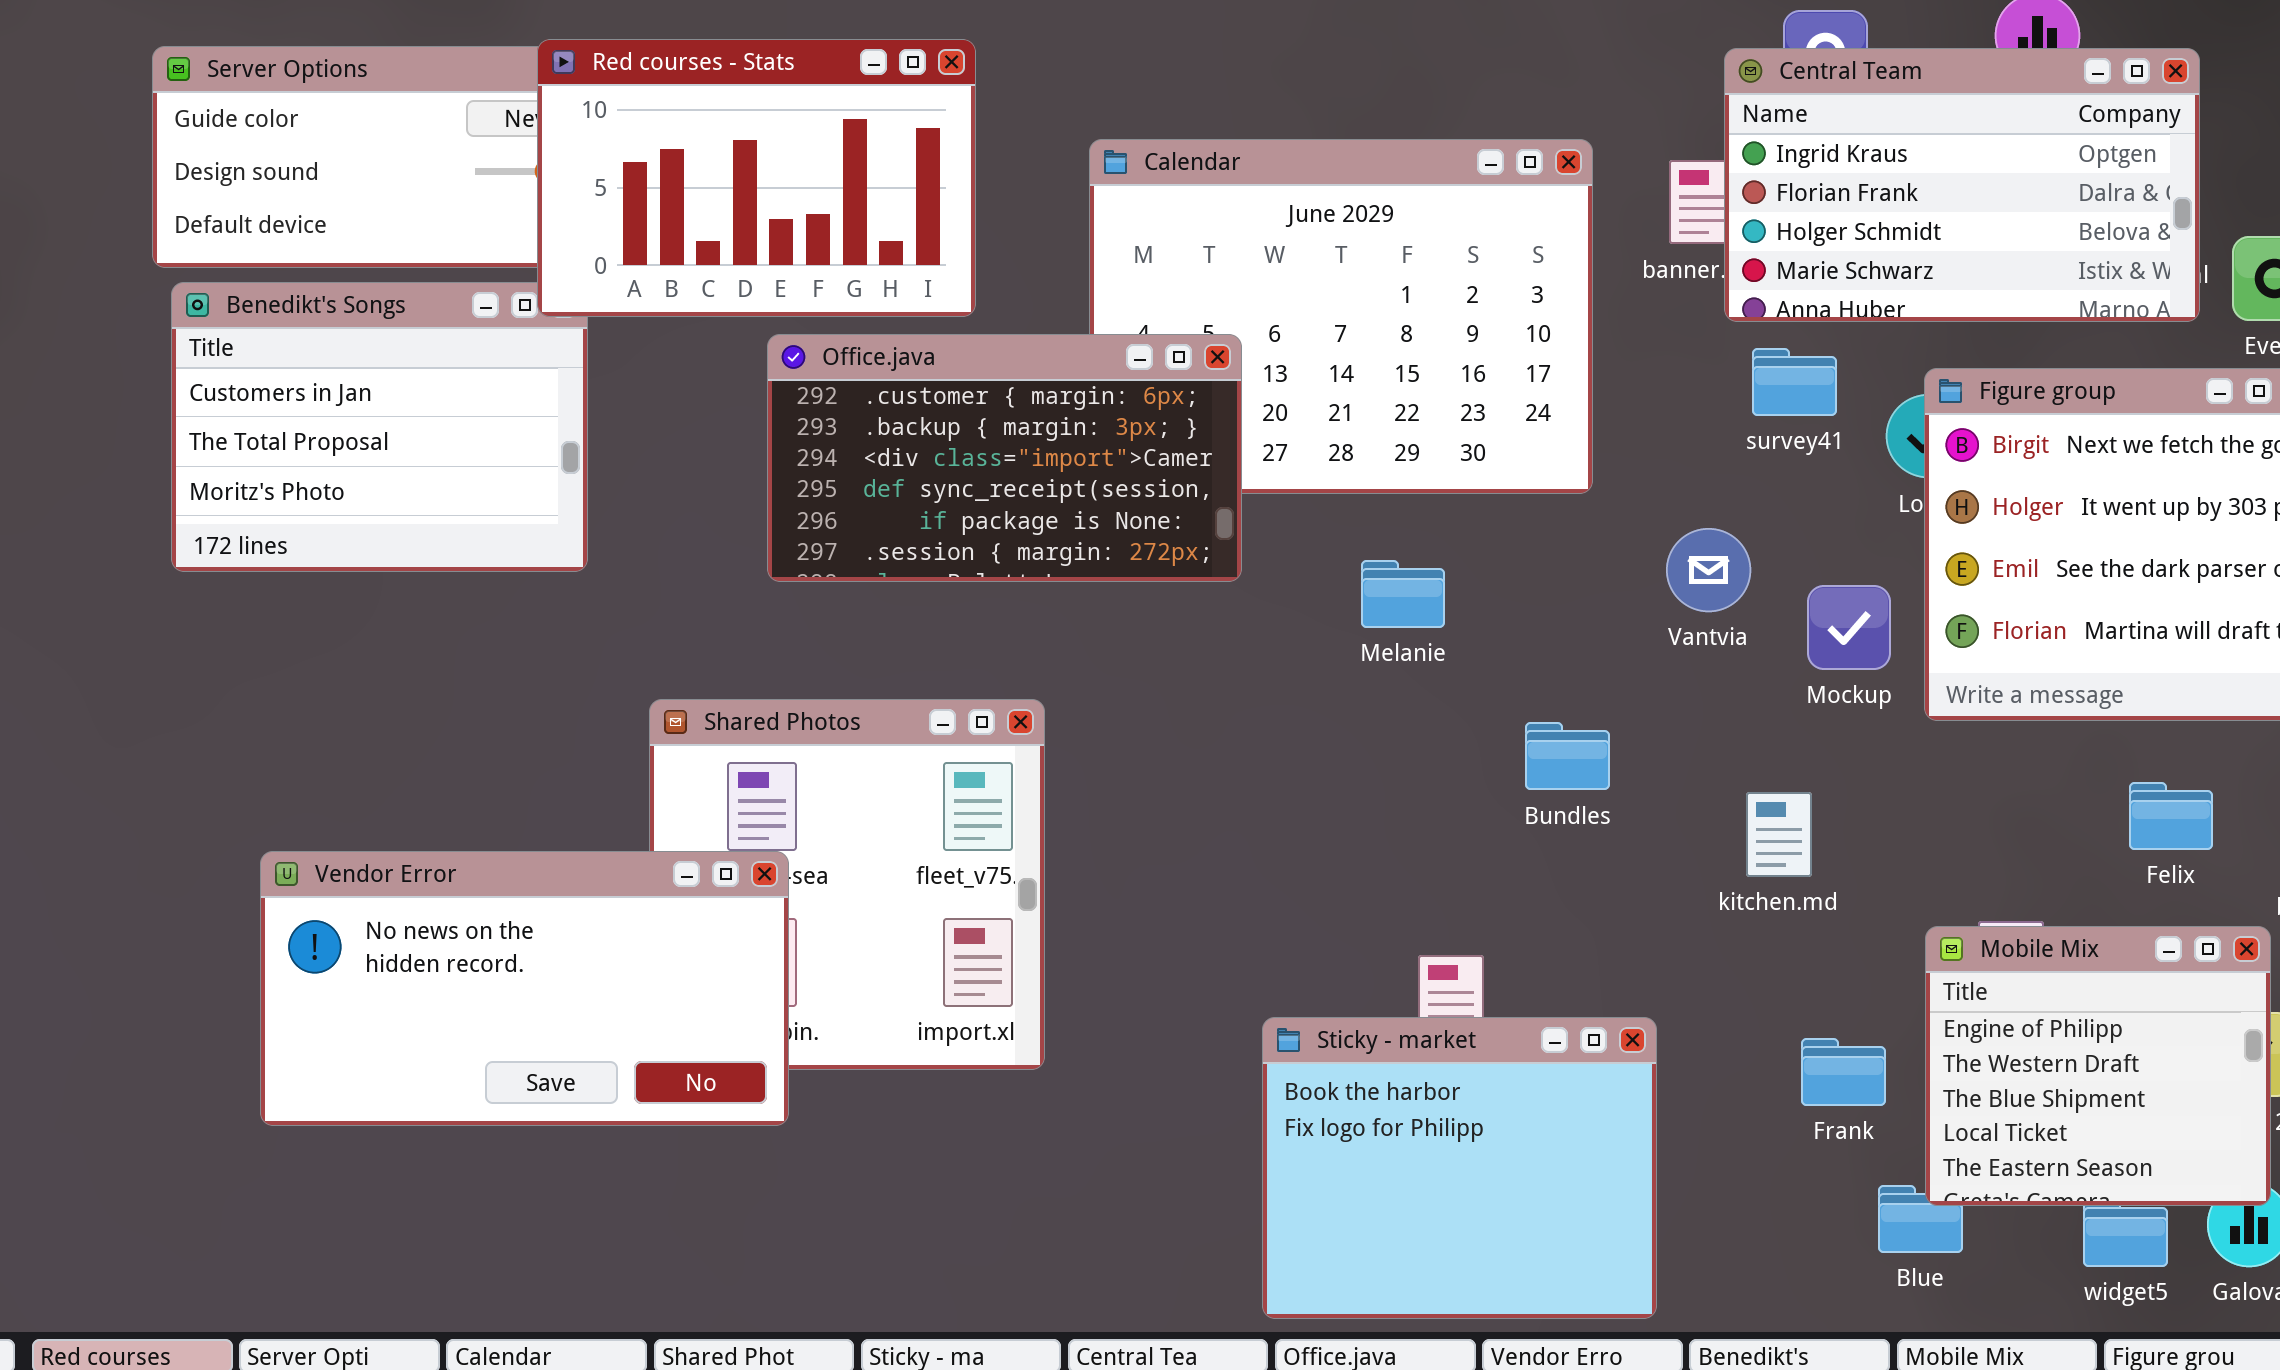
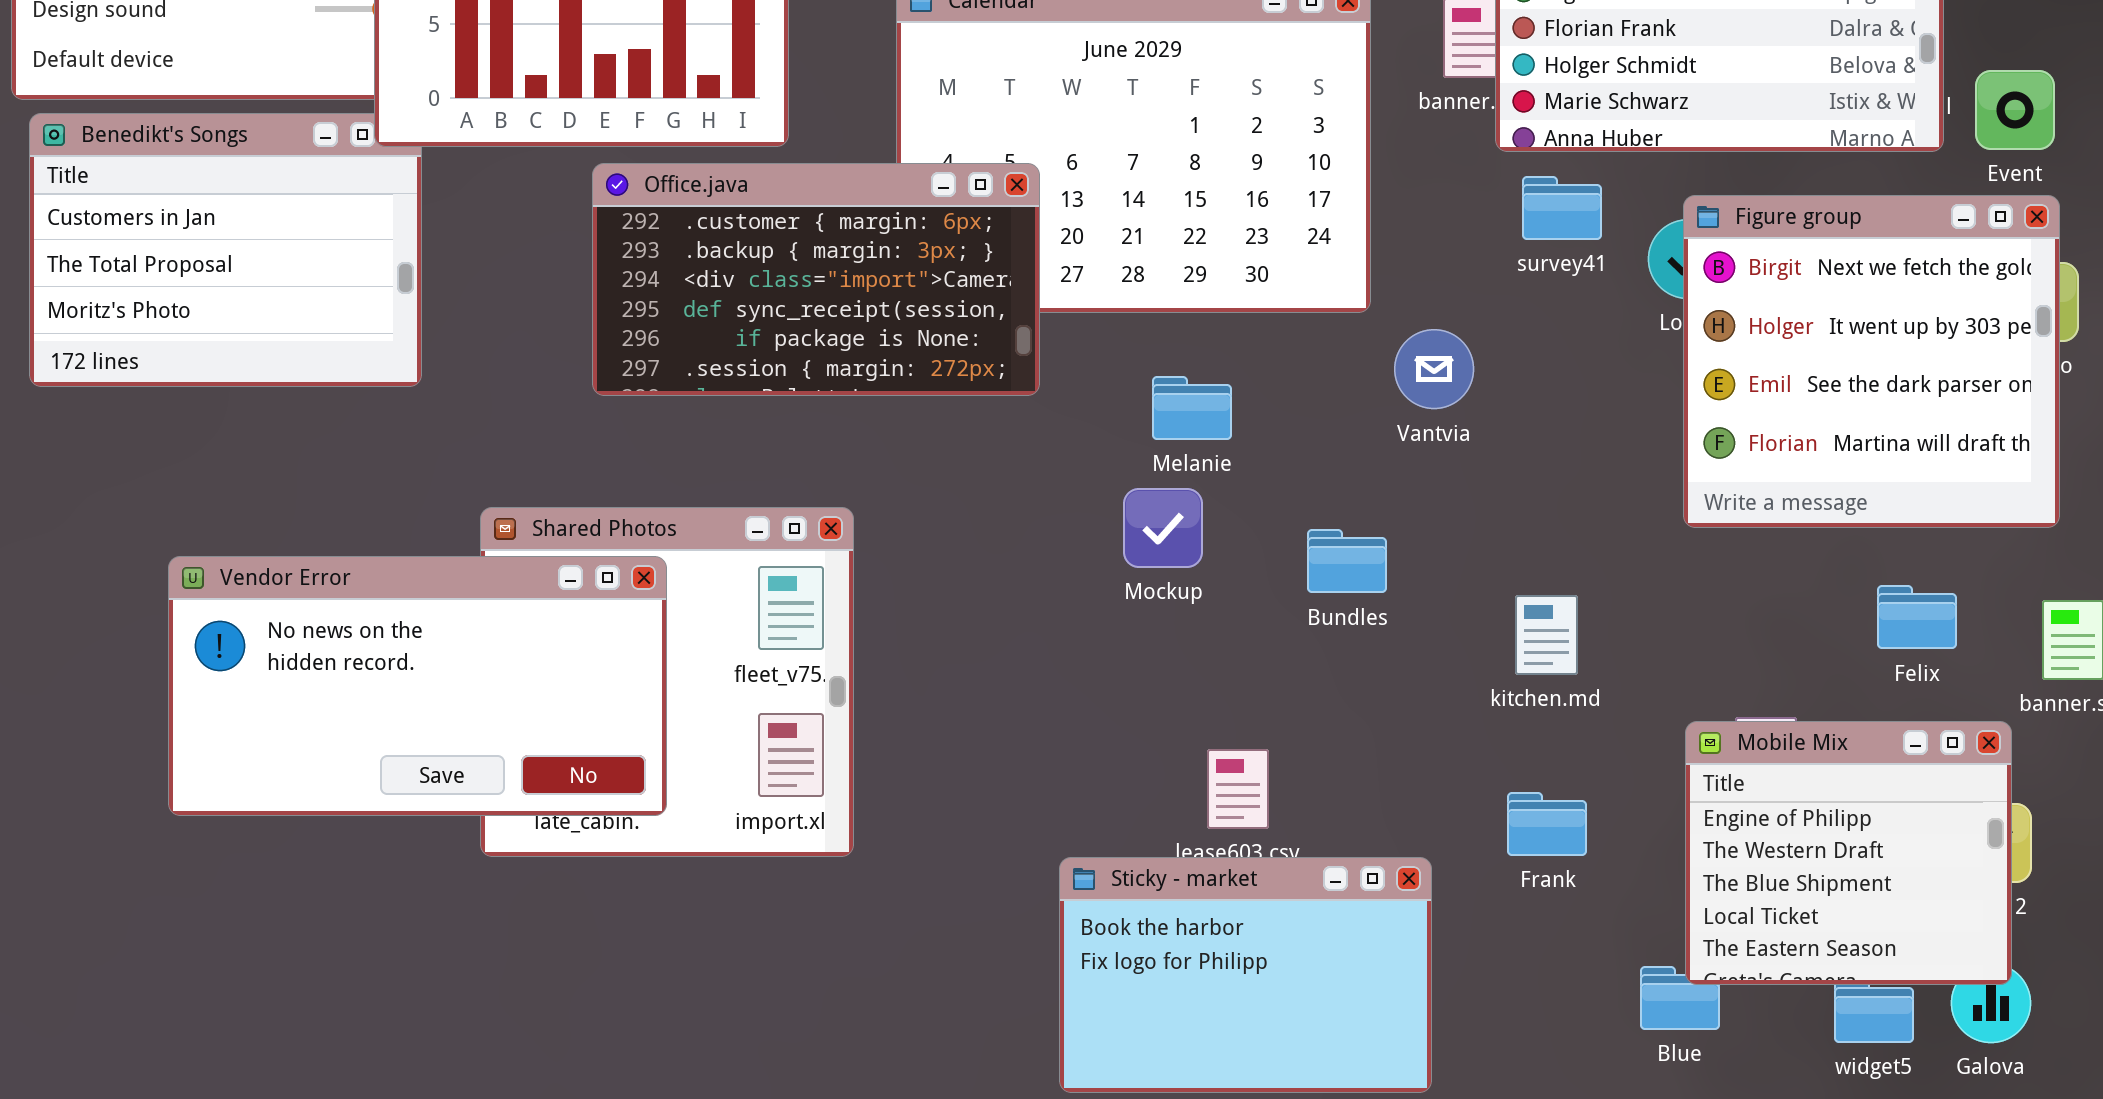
Vantvia: [1666,528,1751,612] -> [1394,329,1474,409], moved
Mockup: [1807,585,1891,670] -> [1123,488,1203,568], moved
Vendor Error: [260,851,789,1126] -> [168,556,667,816], moved
Sticky - market: [1262,1017,1657,1319] -> [1059,857,1432,1093], resized
Frank: [1801,1038,1886,1106] -> [1507,792,1587,856], moved

